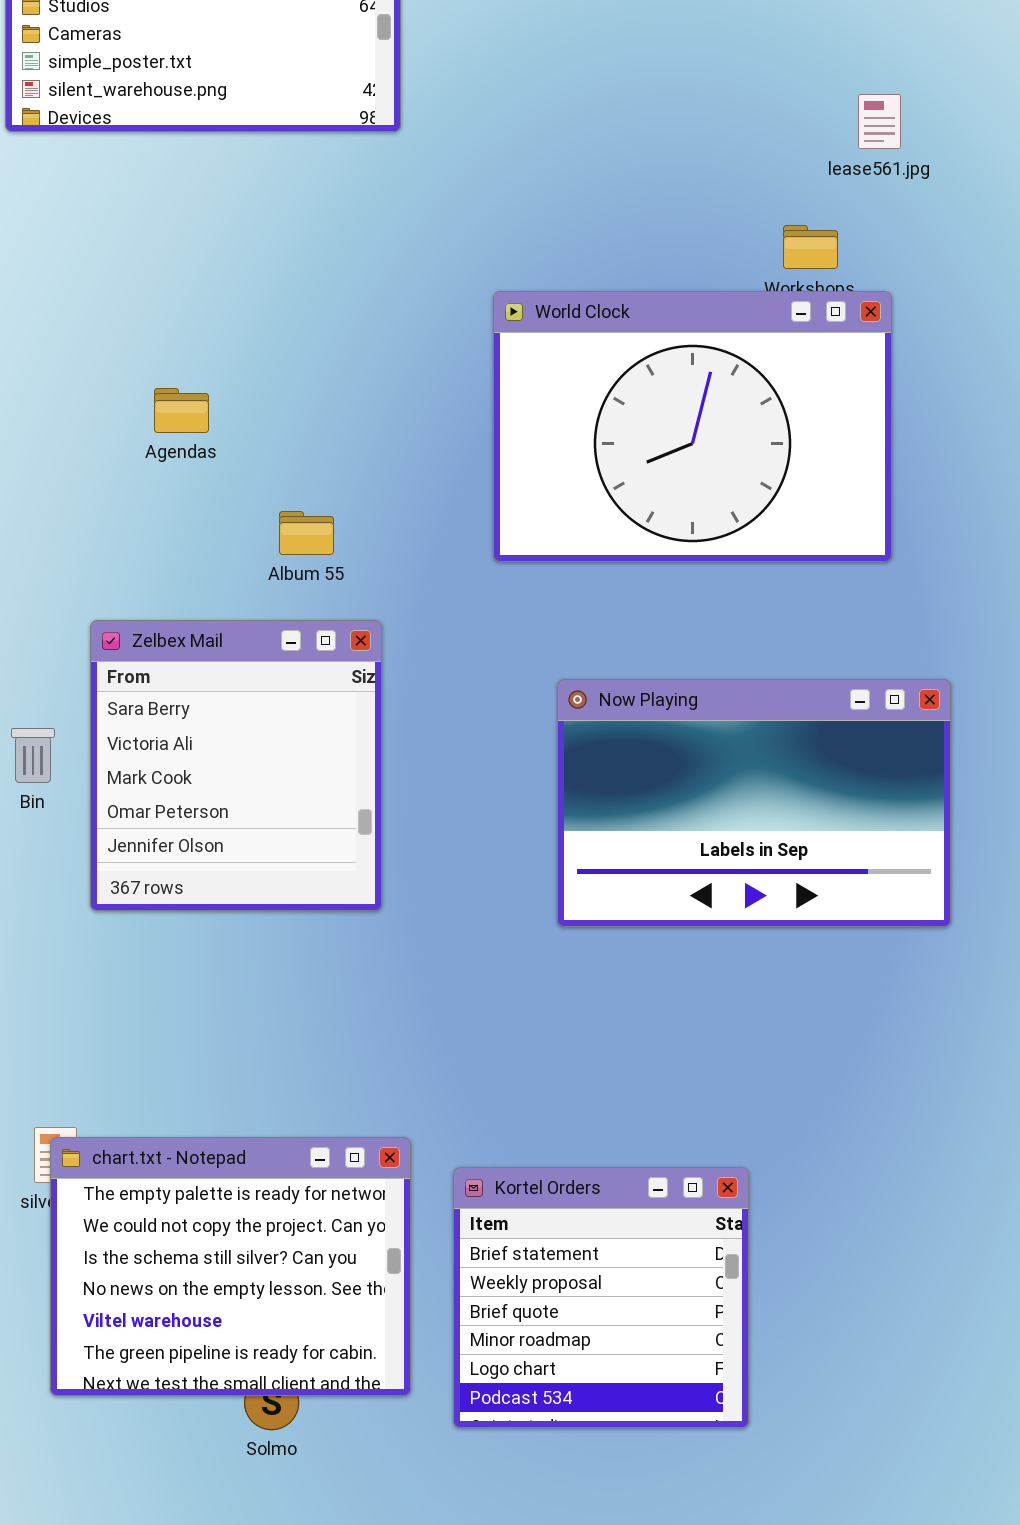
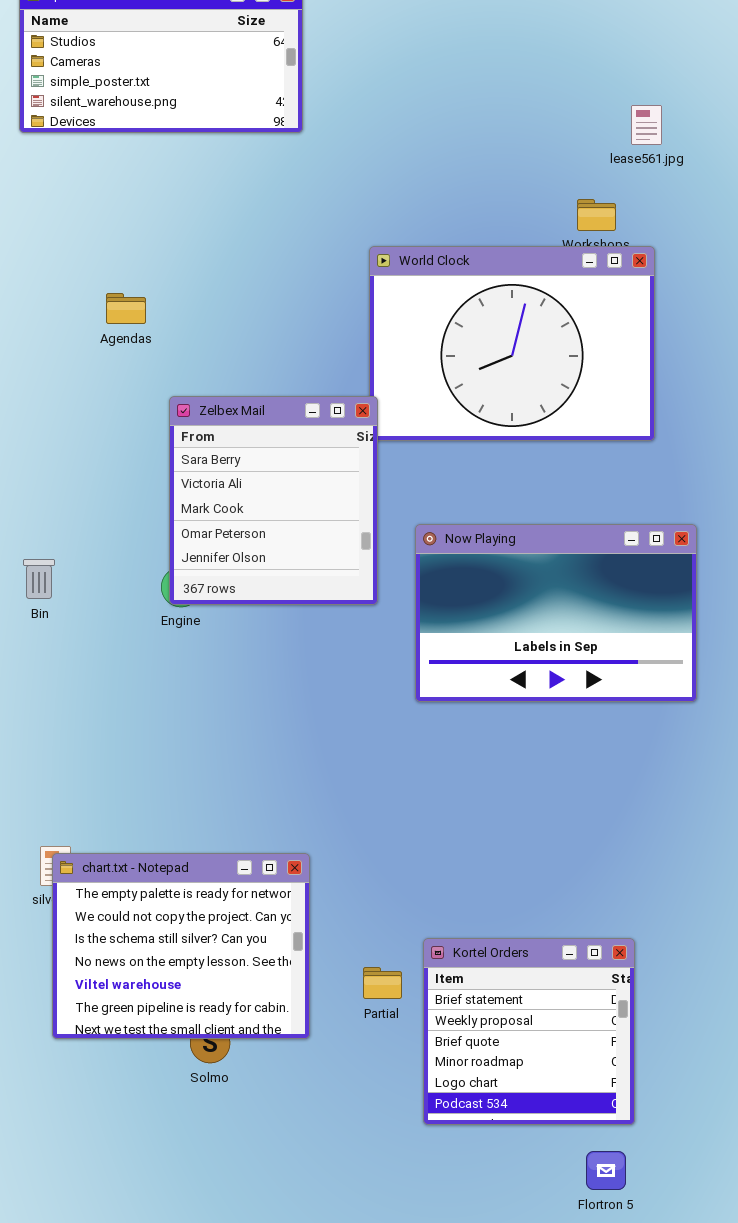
Agendas: [154,388,209,433] -> [106,293,146,324], moved
Zelbex Mail: [90,620,382,911] -> [169,396,378,605], moved
Kortel Orders: [453,1167,749,1428] -> [423,938,635,1125], moved

